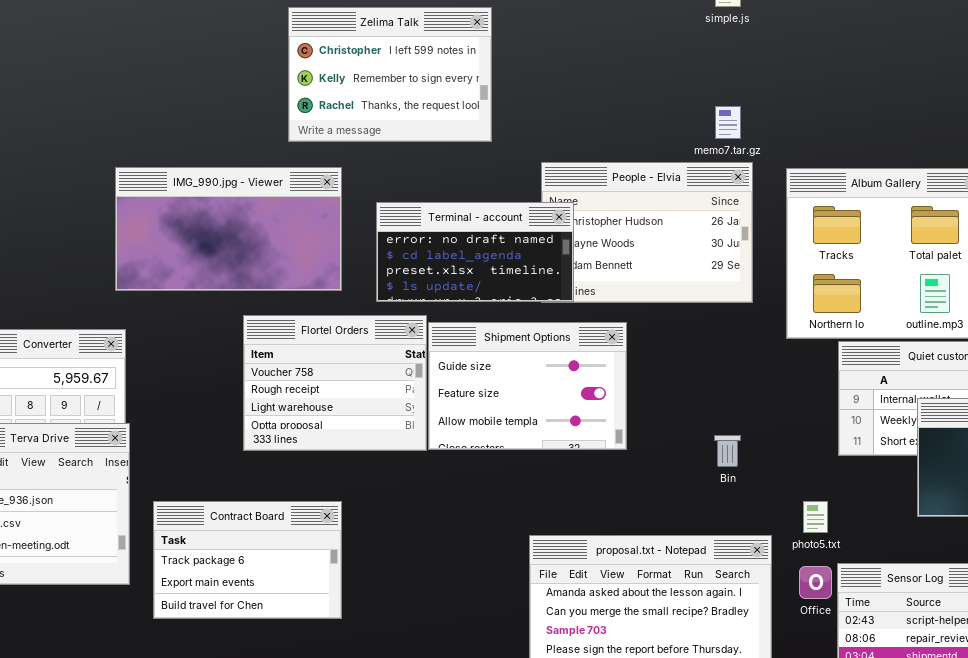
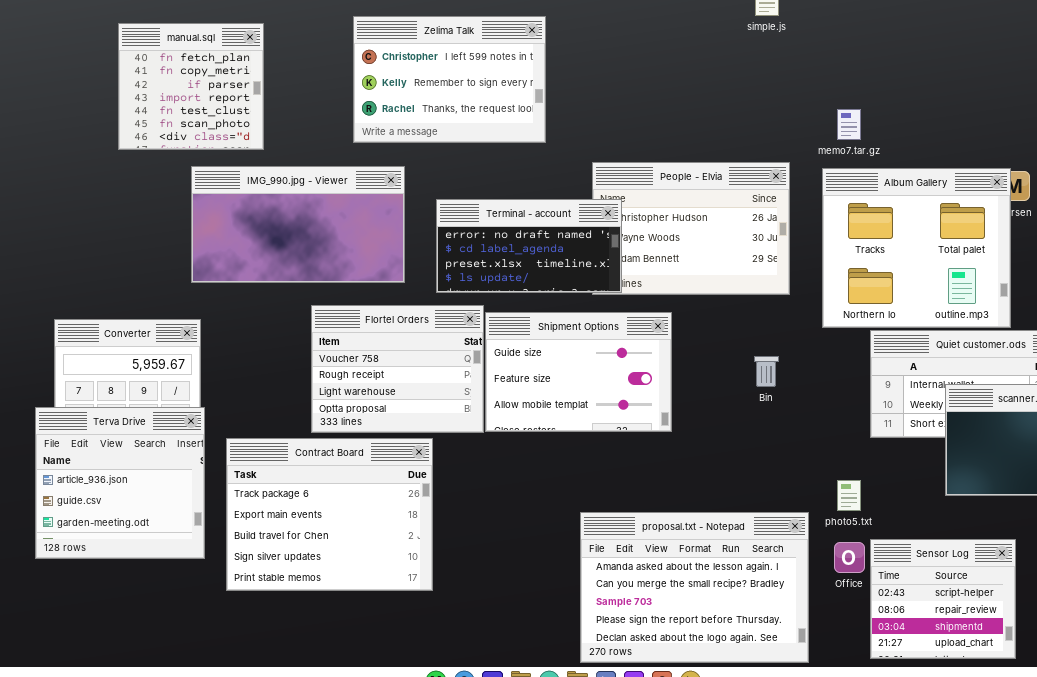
manual.sql: none -> [118,23,264,150], opened
memo7.tar.gz: [715,106,741,139] -> [837,109,861,140], moved
Bin: [714,435,741,467] -> [754,356,779,387], moved
Contract Board: [153,501,342,619] -> [226,438,433,591], resized

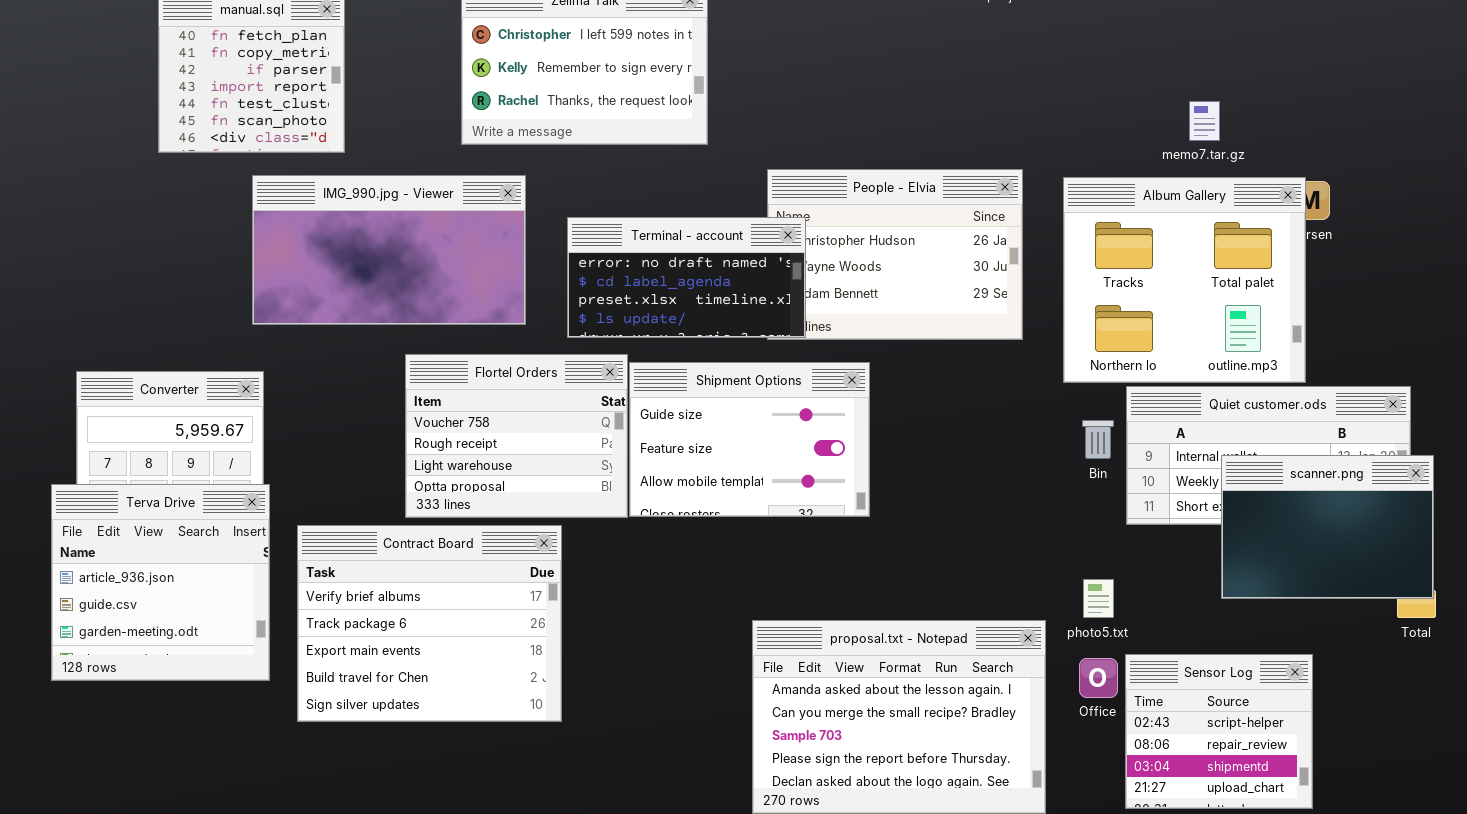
memo7.tar.gz: [837,109,861,140] -> [1189,101,1220,141], moved
Bin: [754,356,779,387] -> [1082,420,1114,459], moved
Contract Board: [226,438,433,591] -> [297,525,562,722], scrolled up 1 row

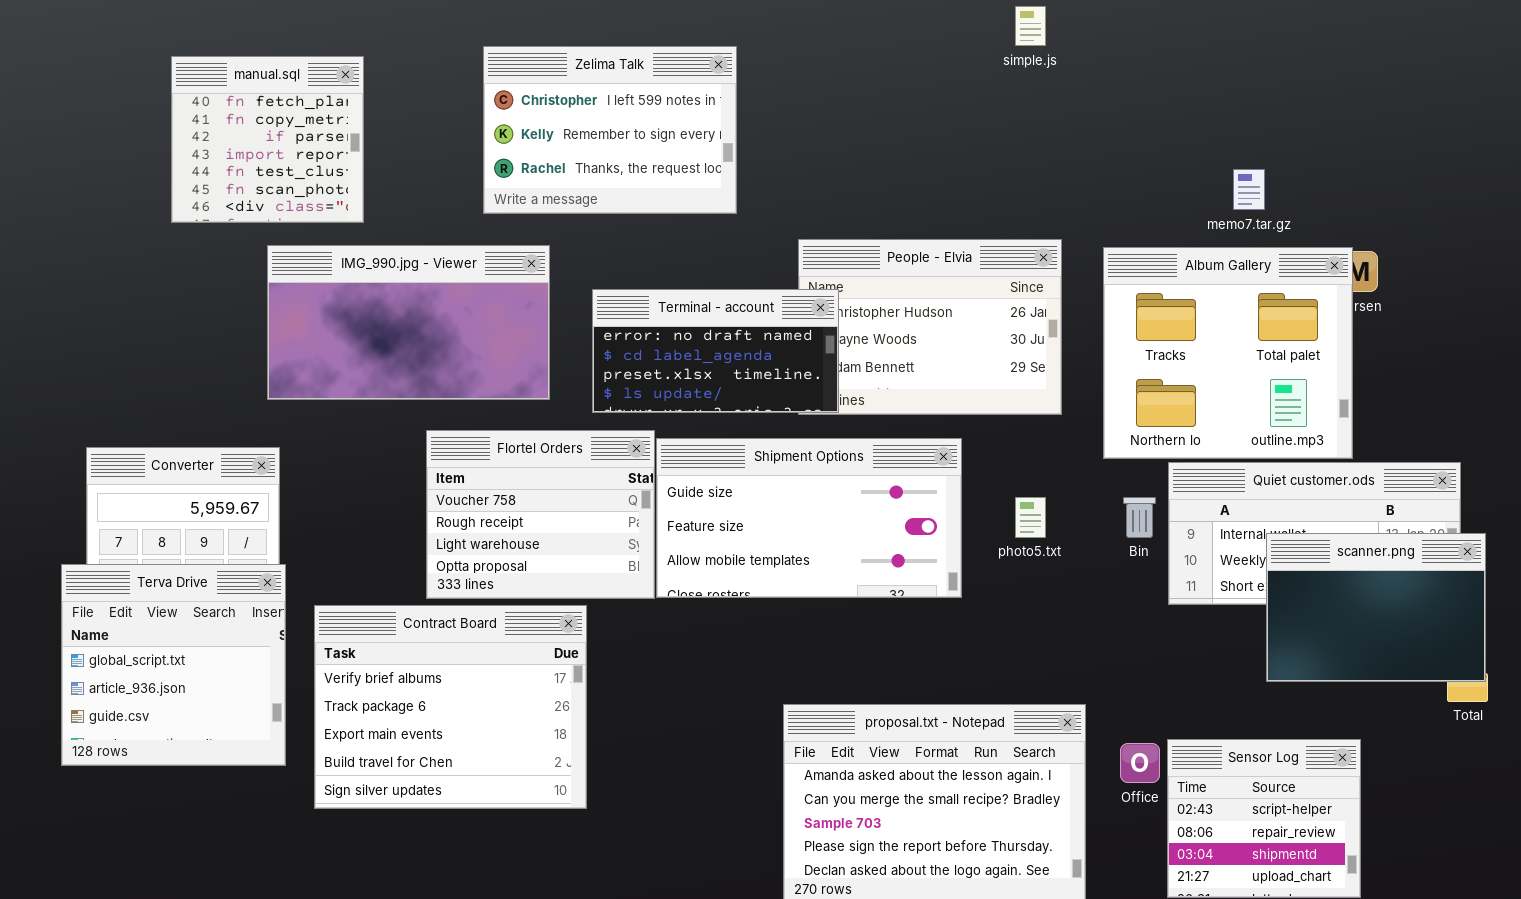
Shipment Options: [629,362,870,517] -> [656,438,962,598], resized
Terva Drive: [51,484,270,681] -> [61,564,286,766], scrolled up 1 row
photo5.txt: [1083,579,1114,618] -> [1015,497,1046,538], moved

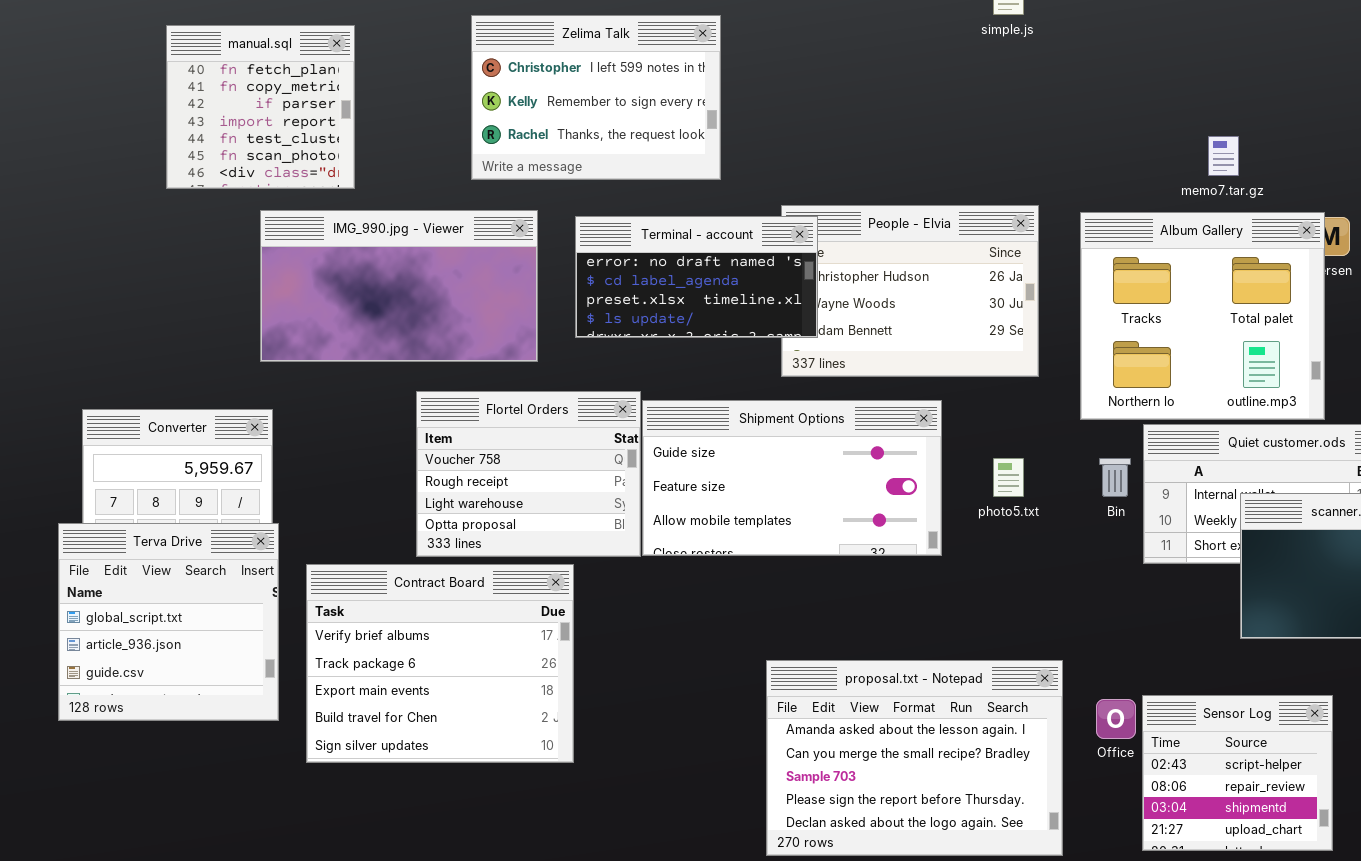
Terminal - account: [592,289,839,413] -> [575,216,818,338], moved

